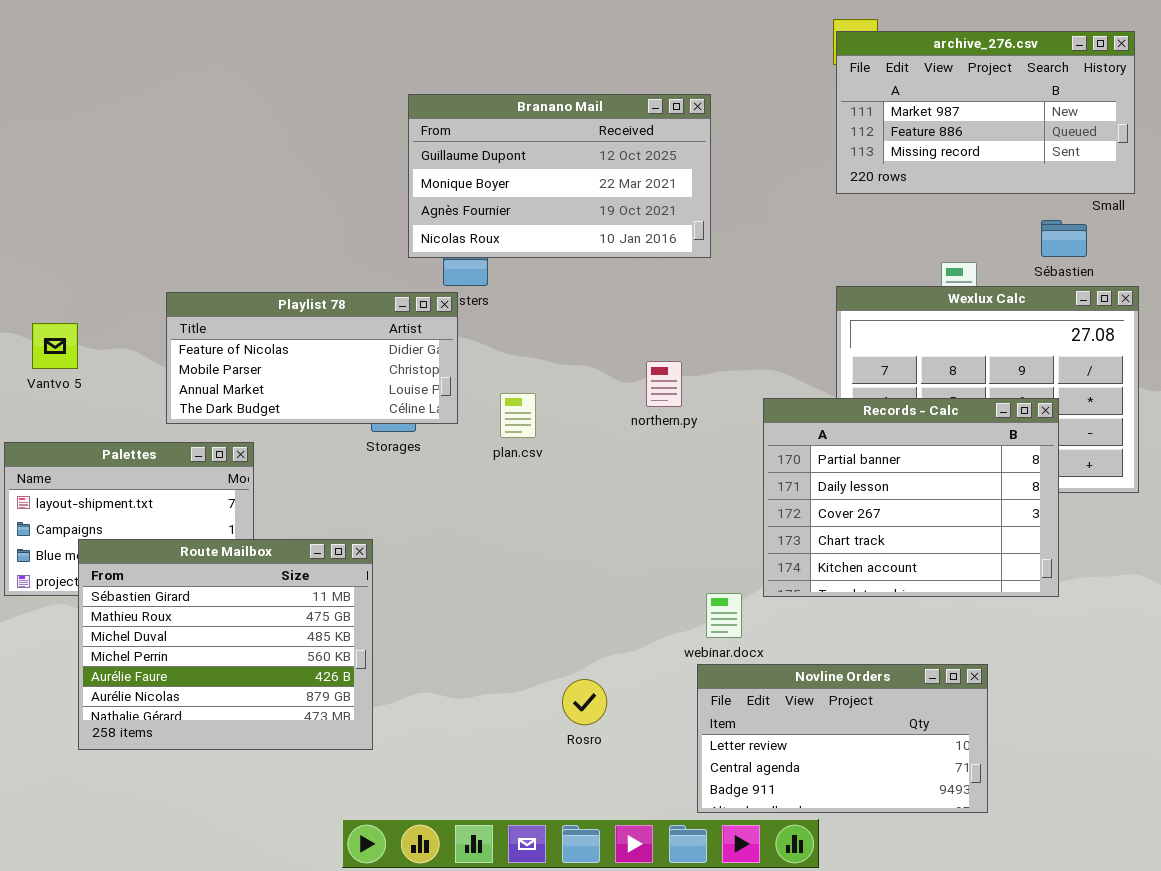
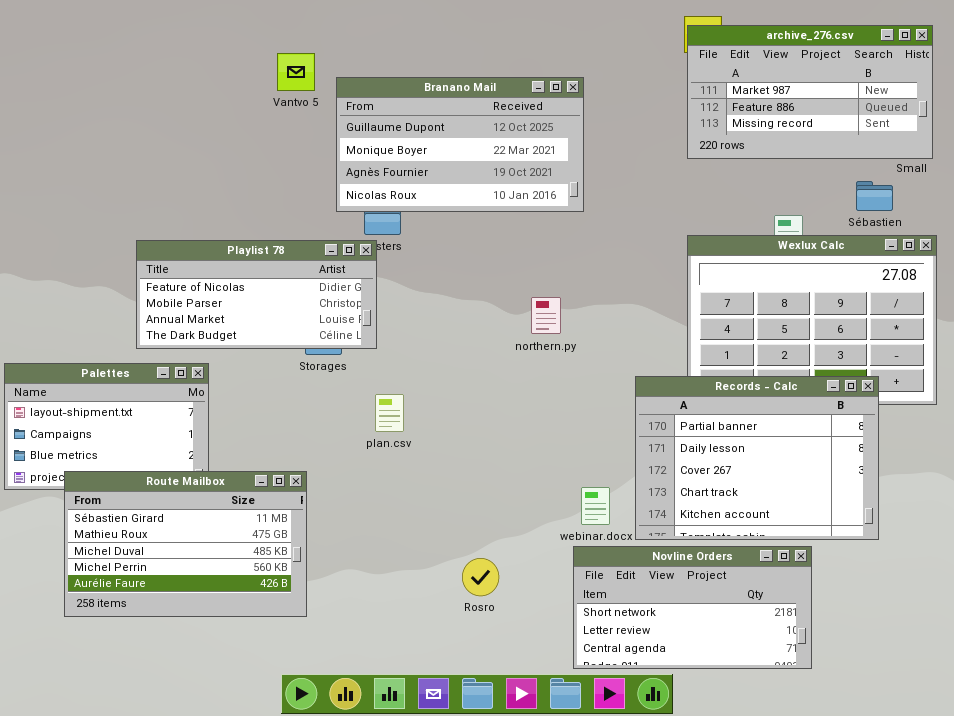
Vantvo 5: [32,323,78,369] -> [277,53,315,91], moved
plan.csv: [500,393,536,438] -> [375,394,404,432], moved
Records - Calc: [763,398,1059,597] -> [635,376,879,540], moved
Route Mailbox: [78,539,373,750] -> [64,471,307,617], resized
Novline Orders: [697,664,988,813] -> [573,546,812,669], scrolled up 1 row

